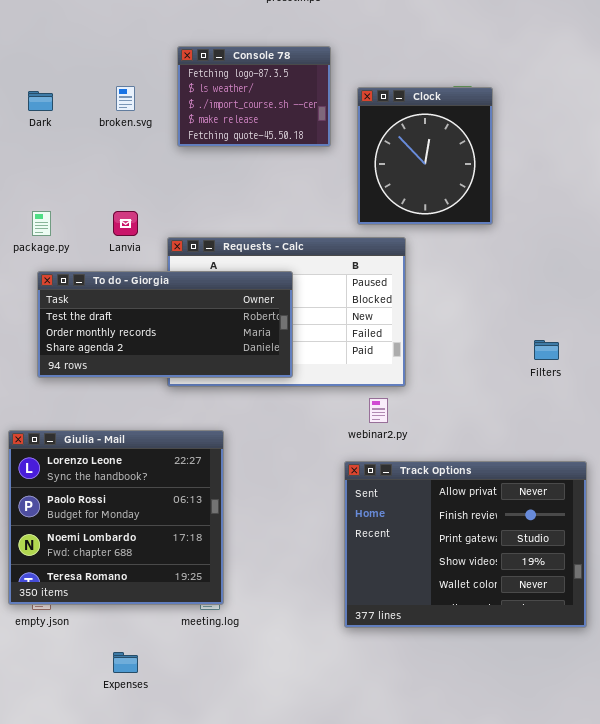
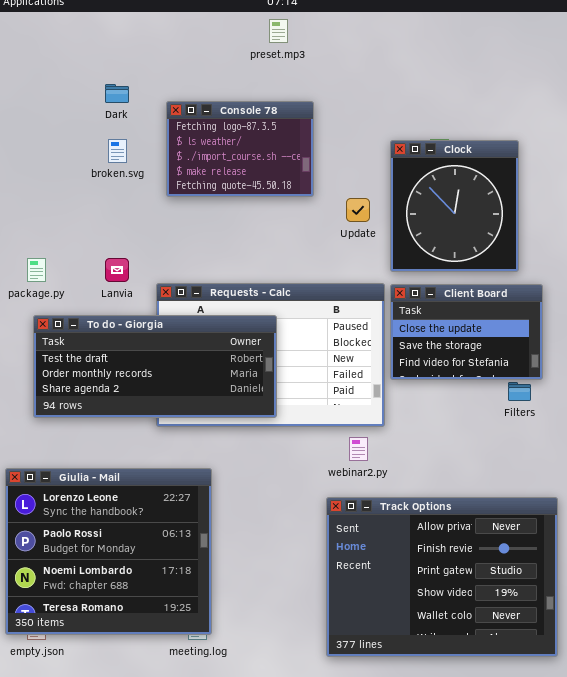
Clock: [357,87,493,225] -> [390,140,519,272], moved
Dark: [28,91,53,111] -> [105,84,129,103], moved
Client Board: none -> [390,284,543,380], opened

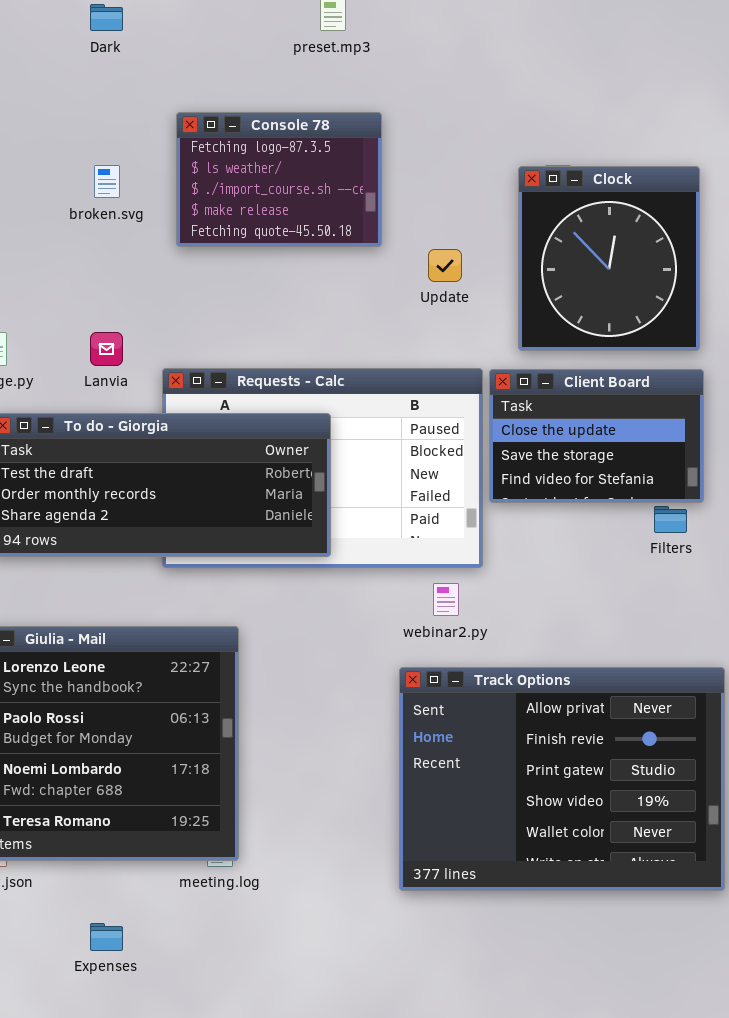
Dark: [105,84,129,103] -> [90,4,123,31], moved
Clock: [390,140,519,272] -> [518,166,700,351], moved

